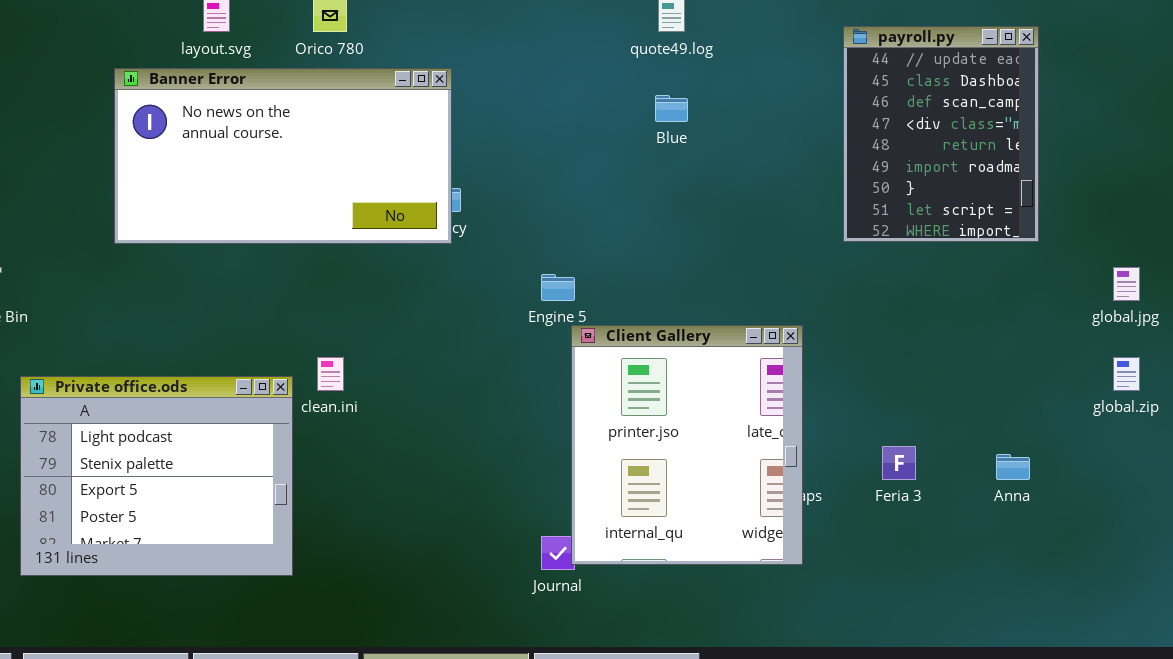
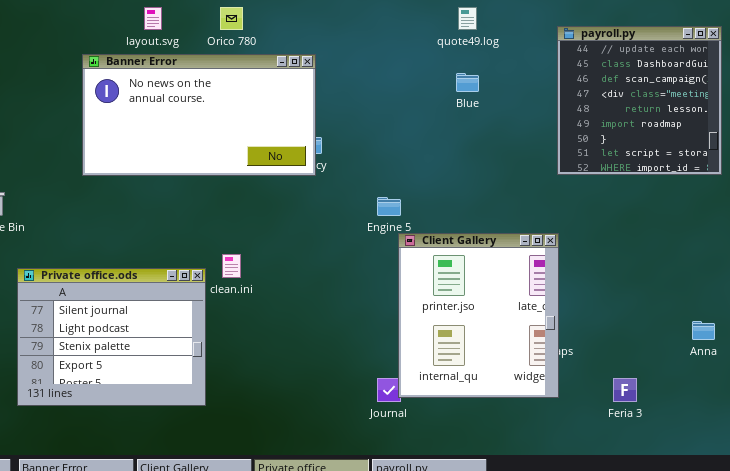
payroll.py: [843,26,1039,242] -> [557,26,722,175], resized
Private office.ods: [20,376,293,576] -> [17,268,206,406], scrolled up 1 row
Feria 3: [882,446,916,480] -> [613,378,637,402], moved

